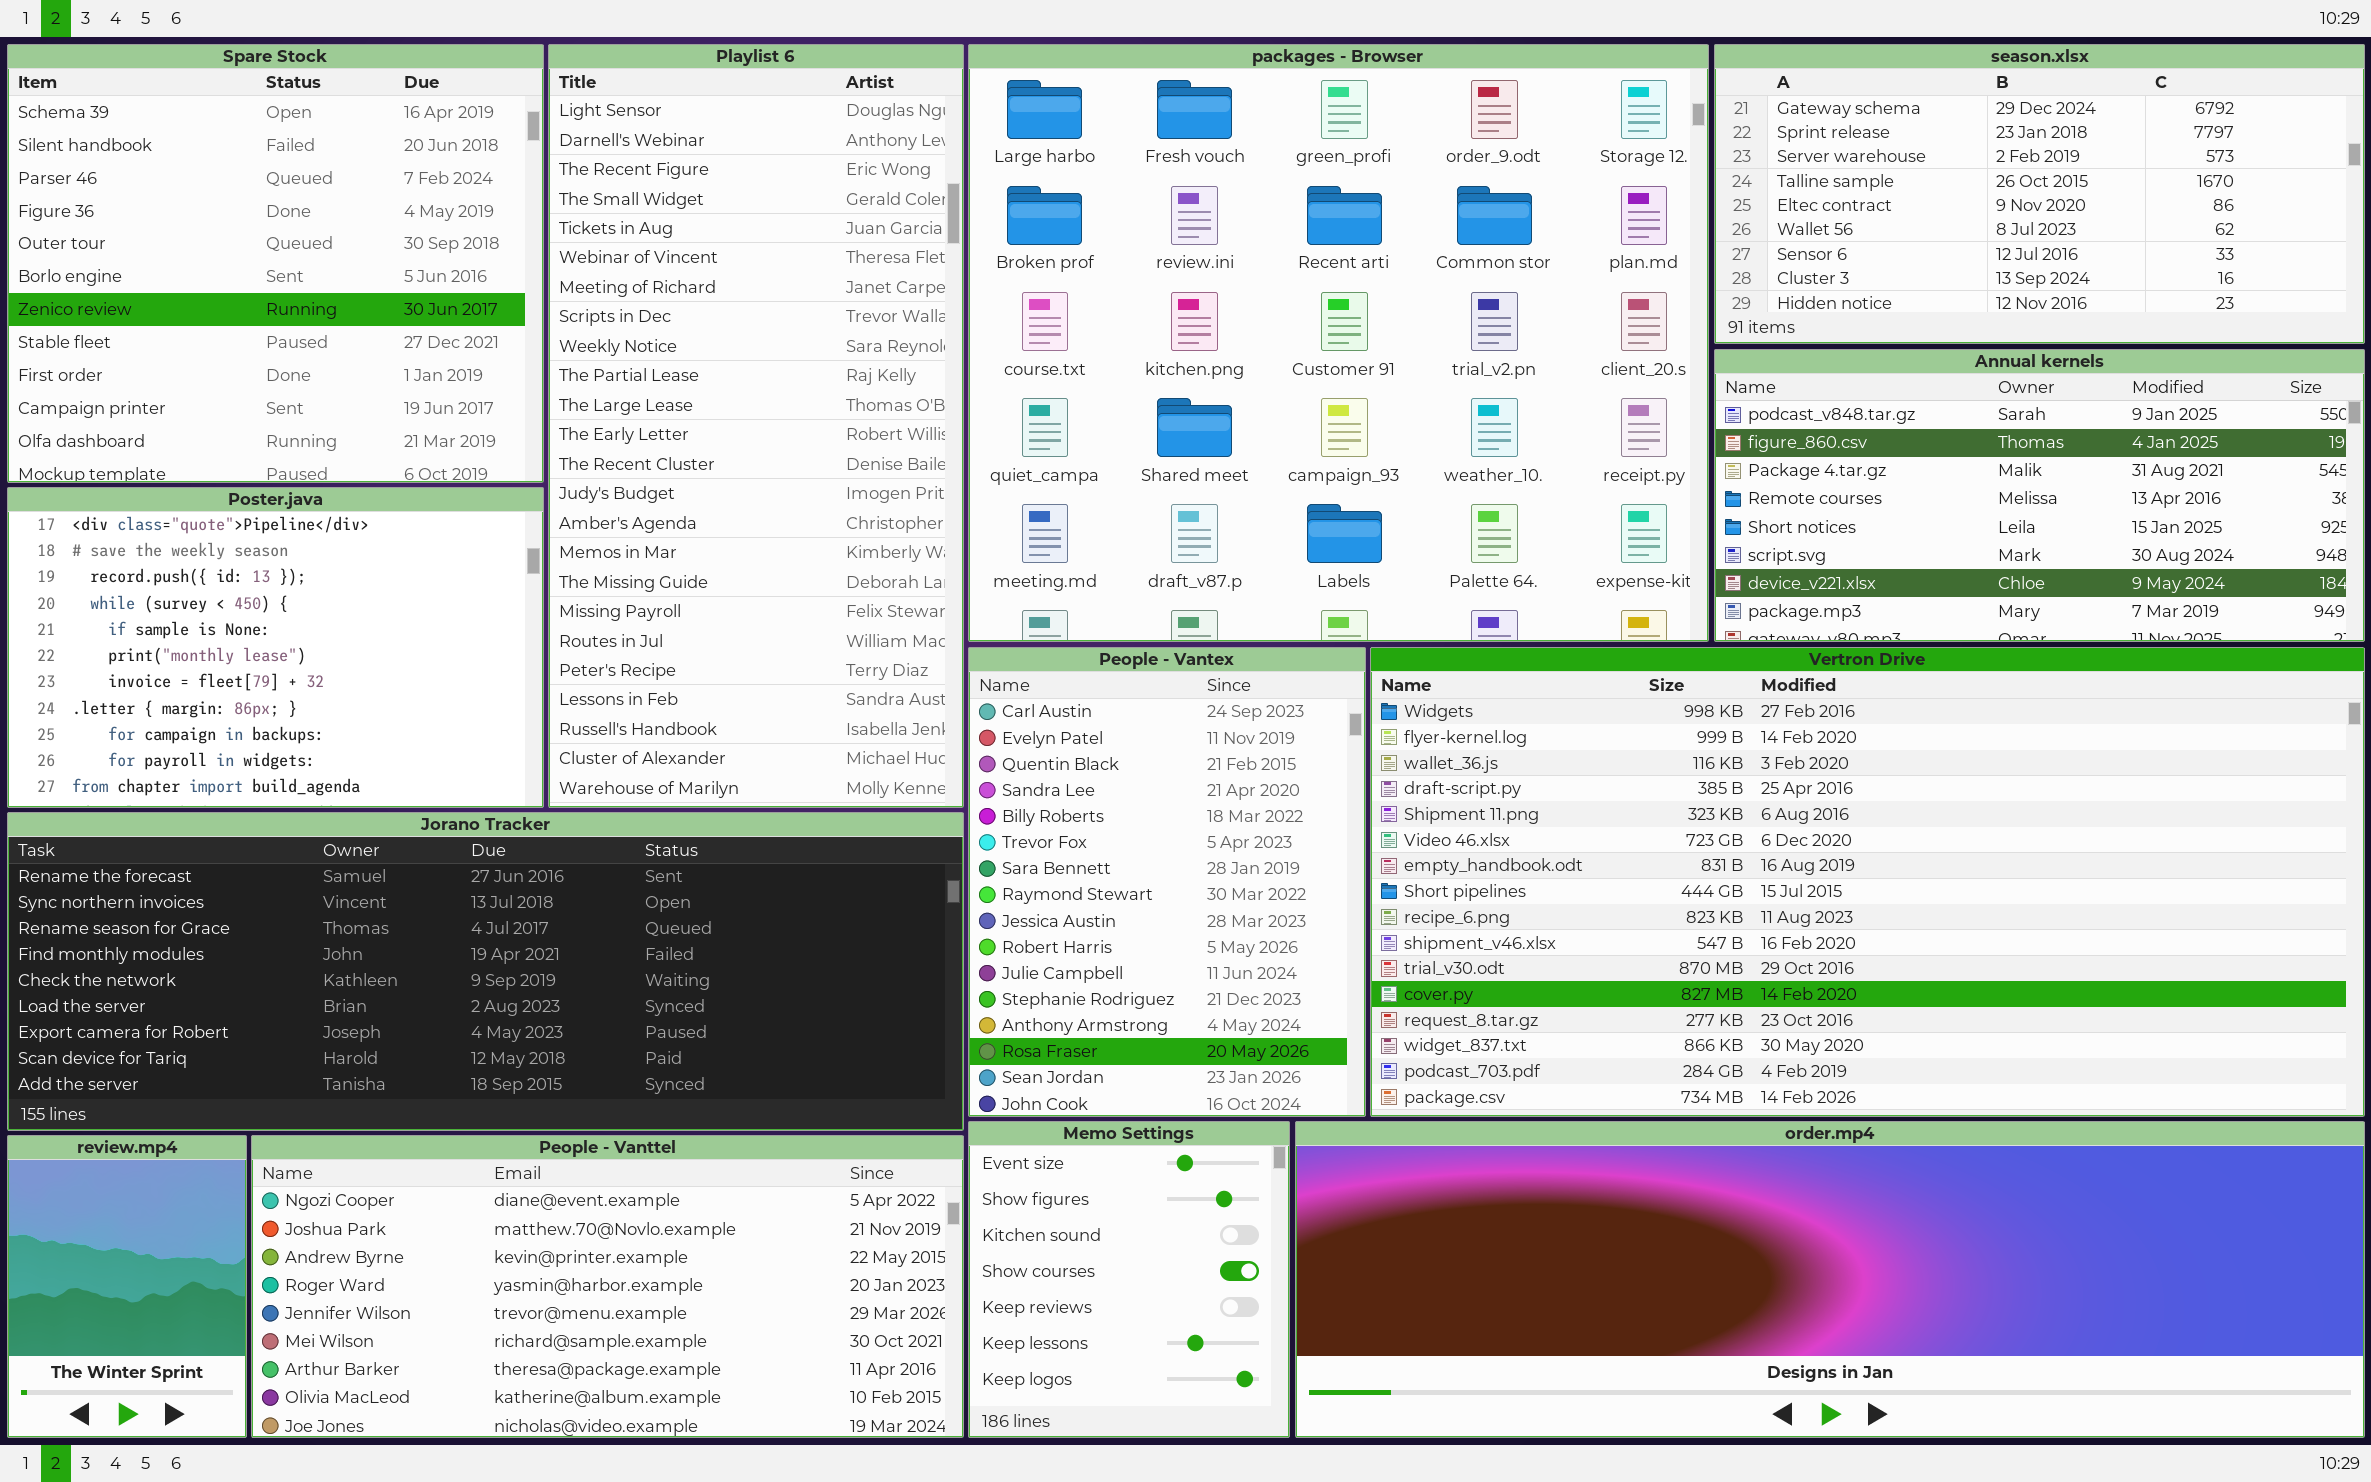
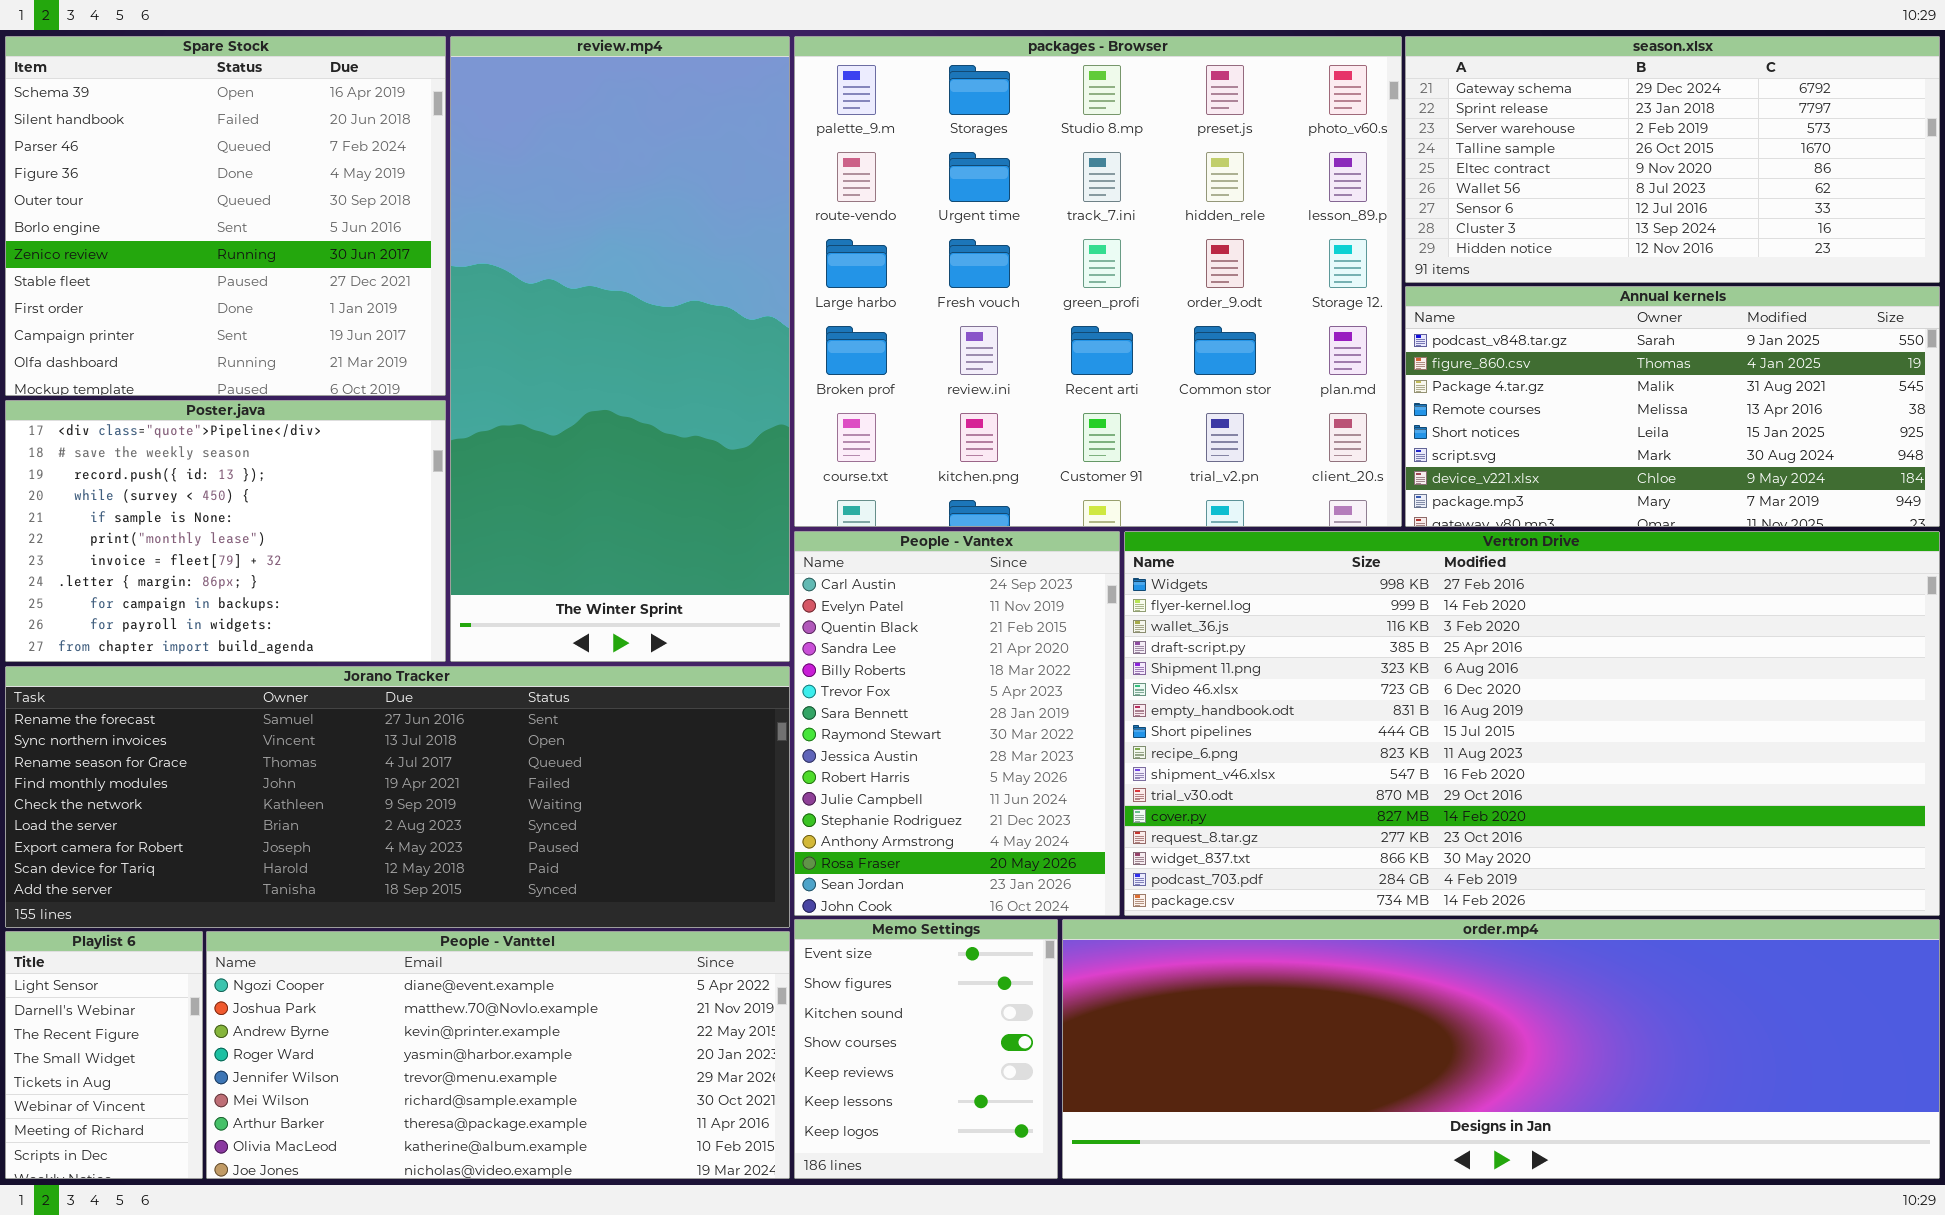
Playlist 6: [548,44,964,808] -> [5,931,203,1179], moved, resized
packages - Browser: [968,44,1709,642] -> [794,36,1402,527], scrolled up 2 rows
review.mp4: [7,1135,247,1438] -> [450,36,790,662], moved, resized

